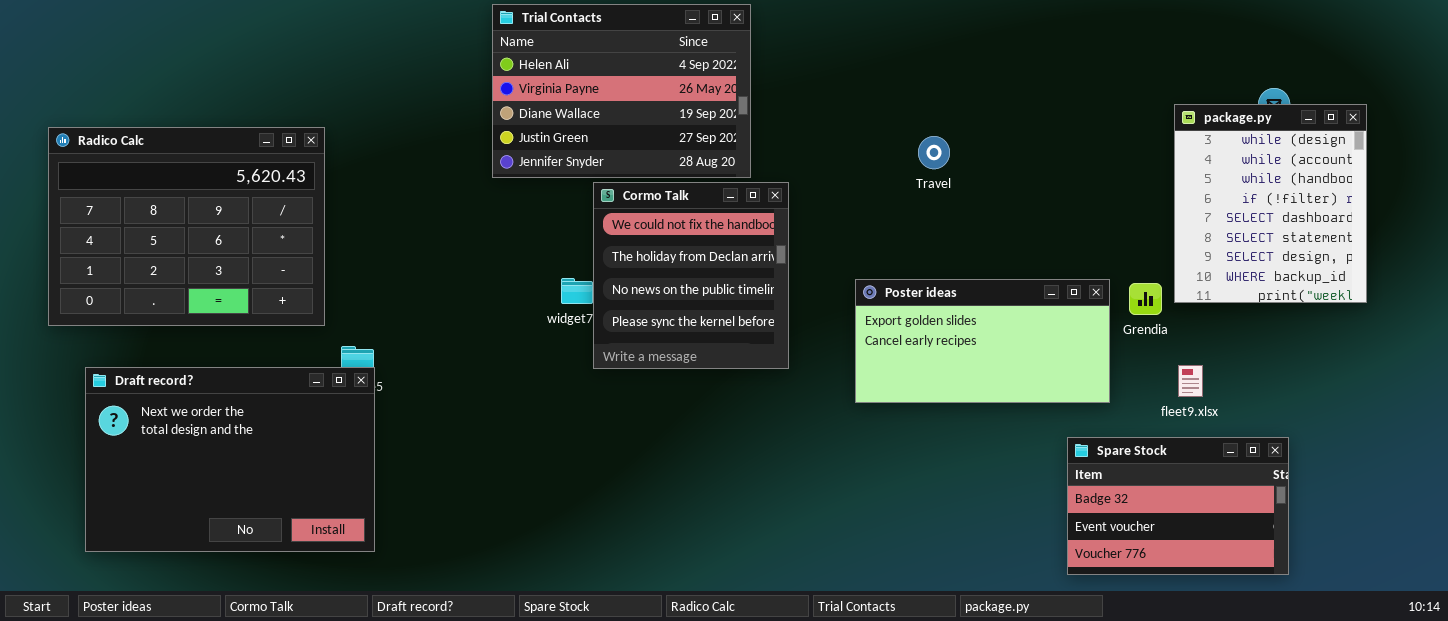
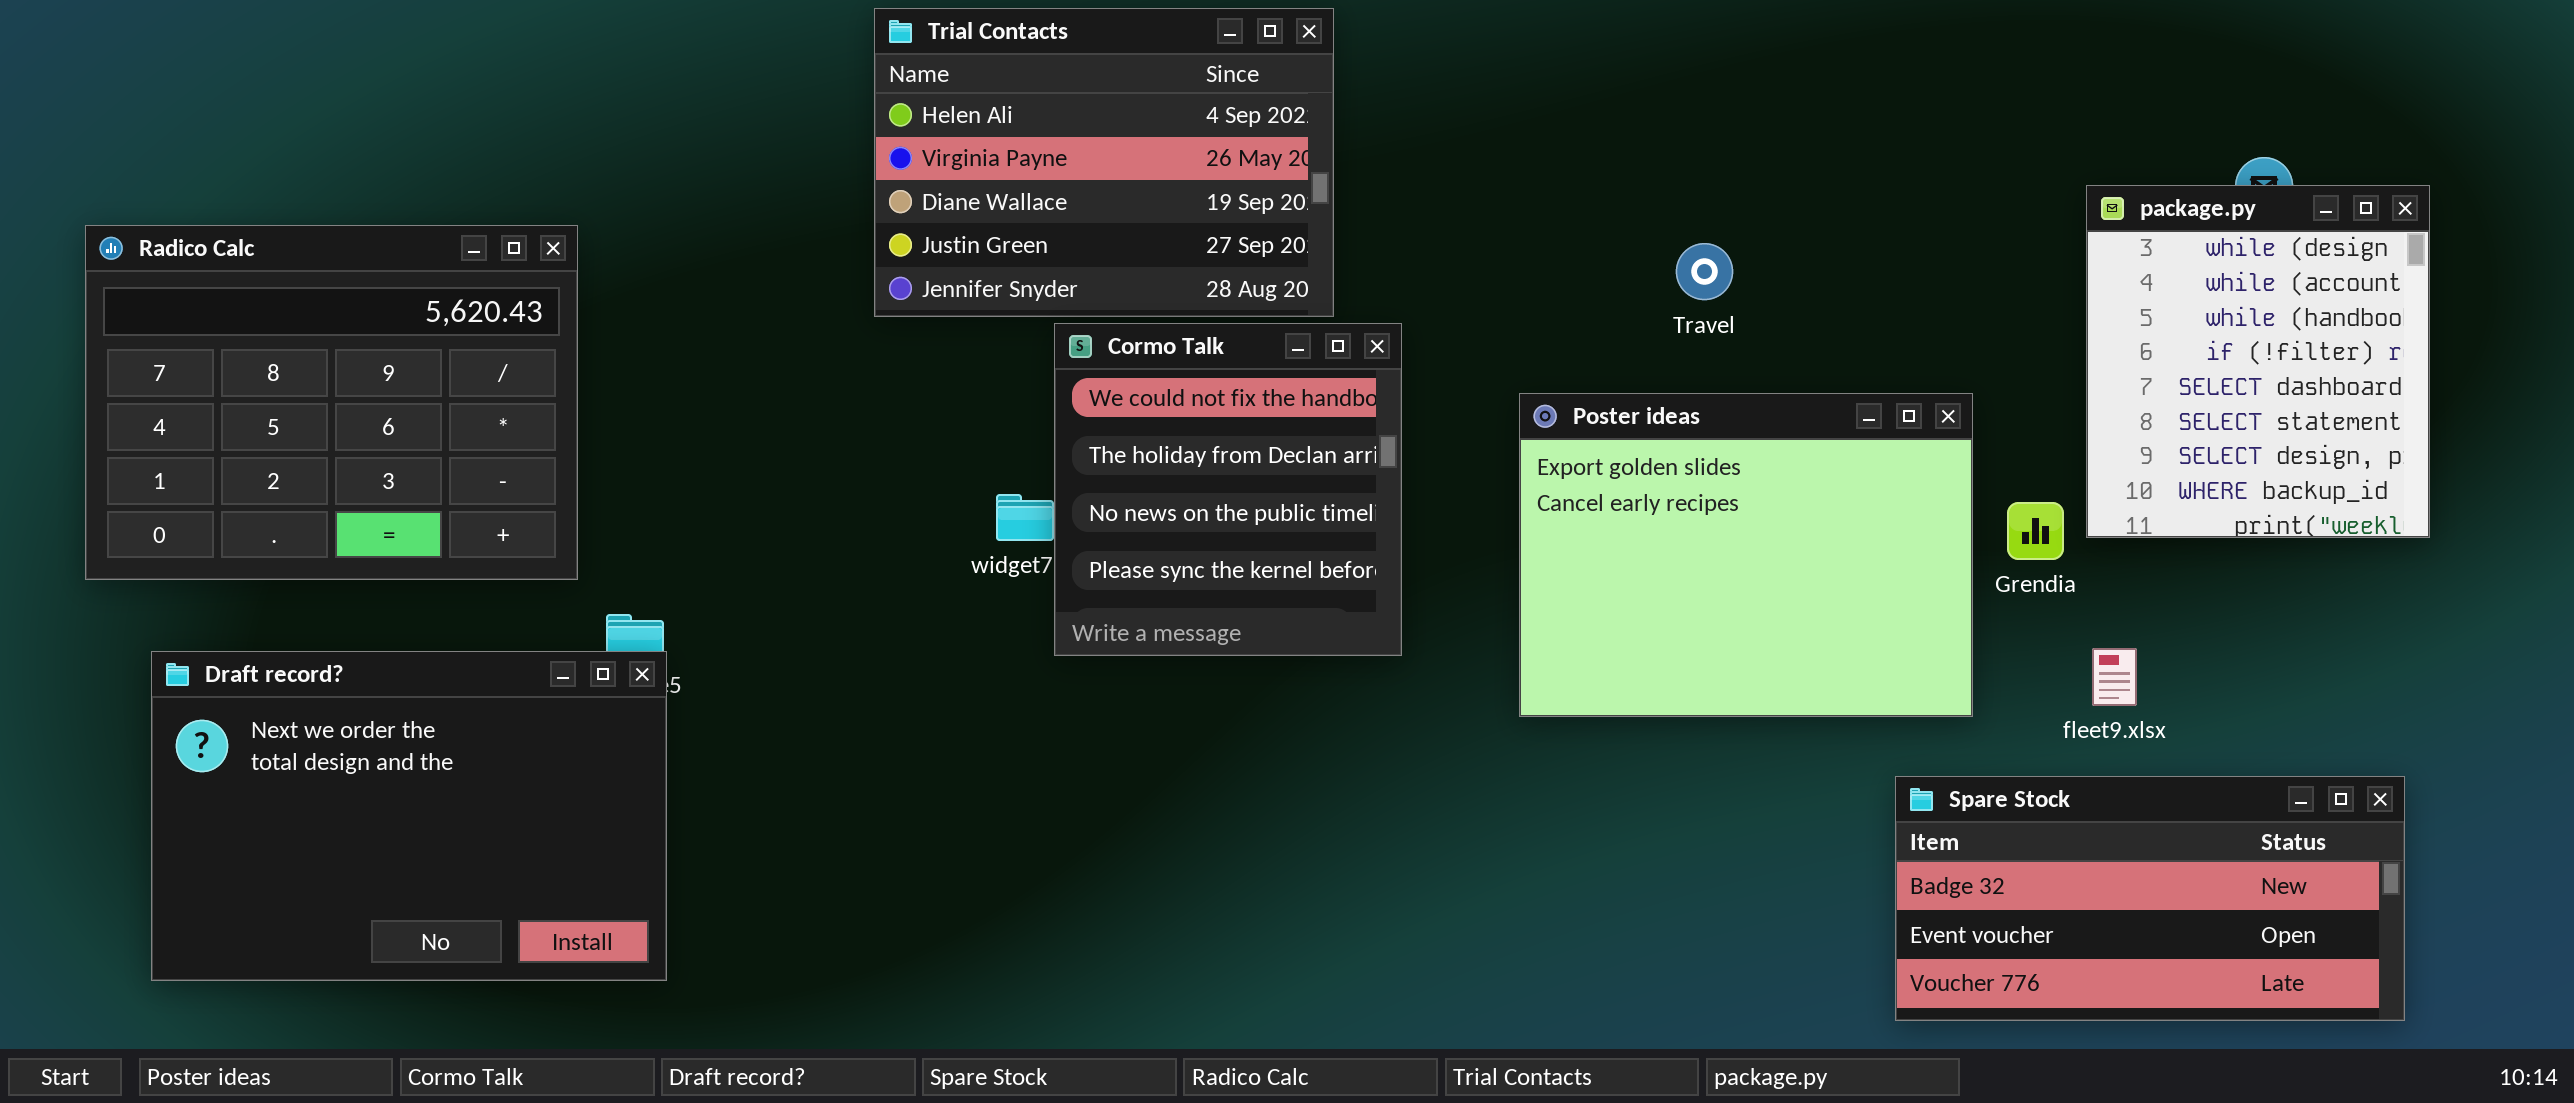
Travel: [918,136,950,169] -> [1676,243,1733,300], moved
Poster ideas: [855,279,1110,403] -> [1519,393,1973,717], resized
Spare Stock: [1067,437,1289,575] -> [1895,776,2405,1021], resized

